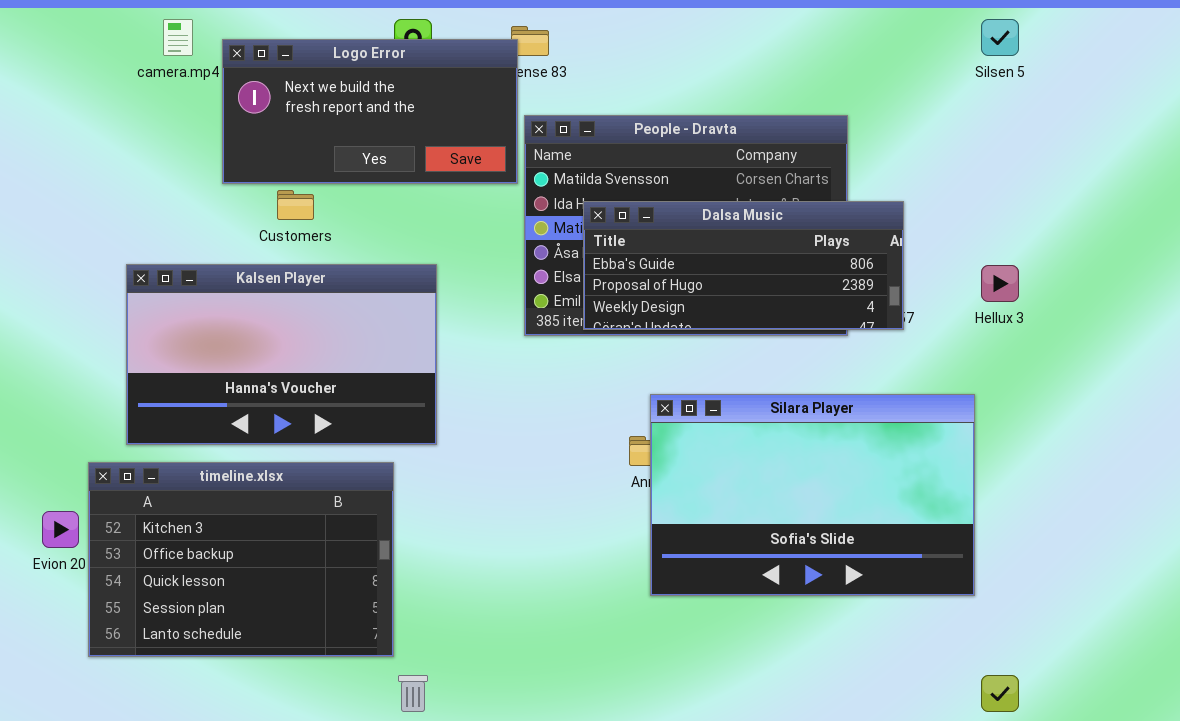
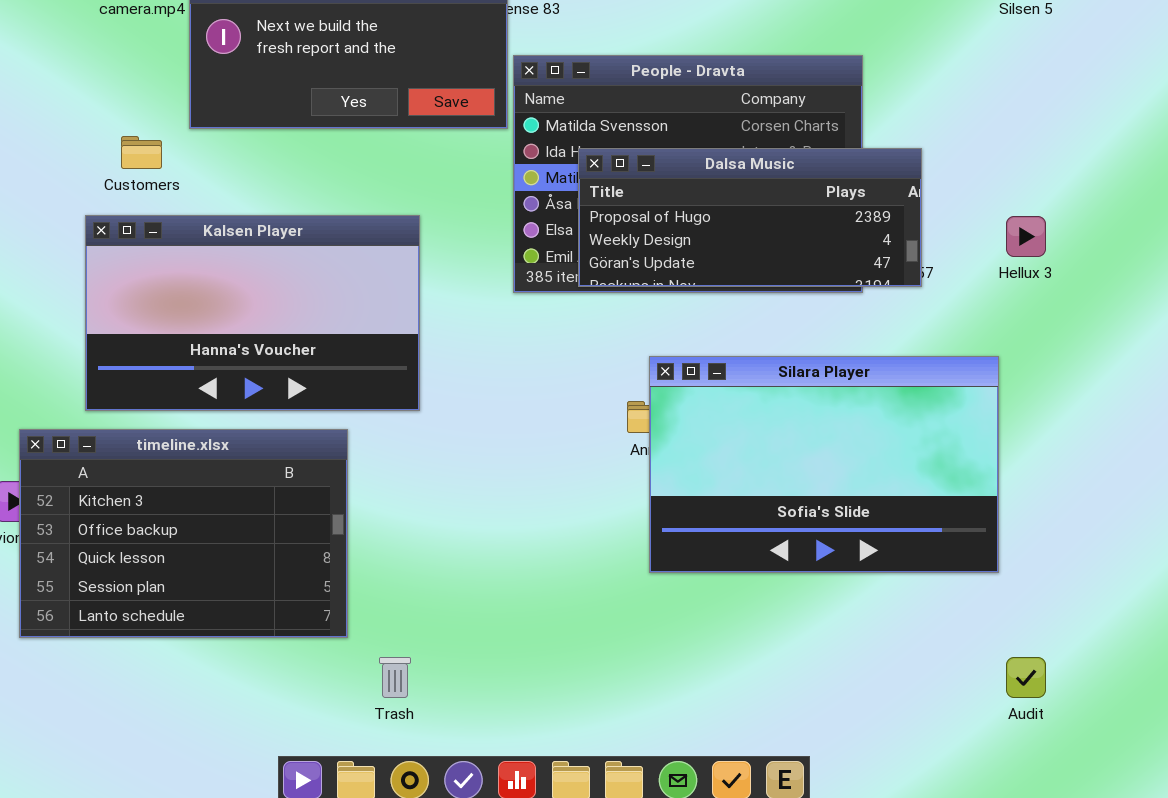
Customers: [277,190,314,220] -> [121,136,162,169], moved
Dalsa Music: [583,201,904,330] -> [578,148,922,287], scrolled down 1 row
timeline.xlsx: [88,462,394,657] -> [19,429,348,638], moved

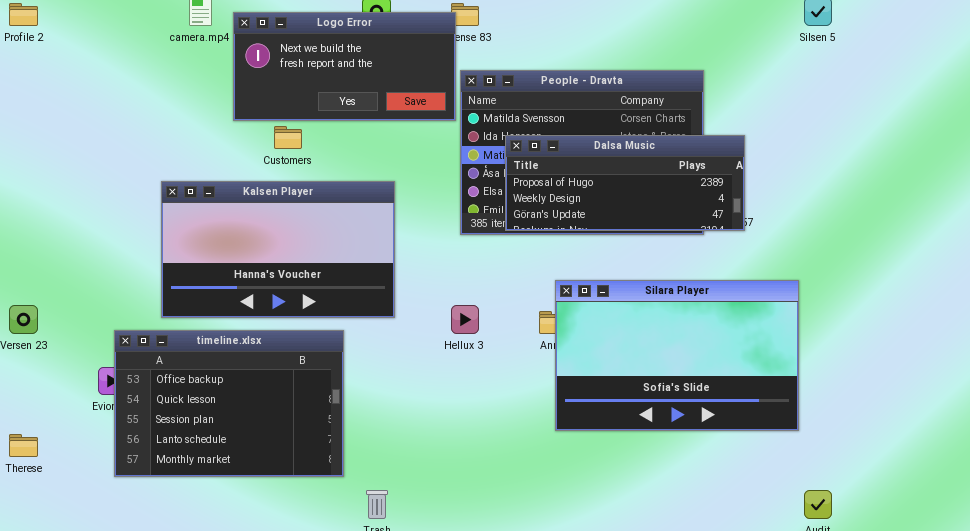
Customers: [121,136,162,169] -> [274,126,302,149], moved
Hellux 3: [1006,216,1046,257] -> [451,305,479,334], moved
timeline.xlsx: [19,429,348,638] -> [114,330,344,477], scrolled down 1 row

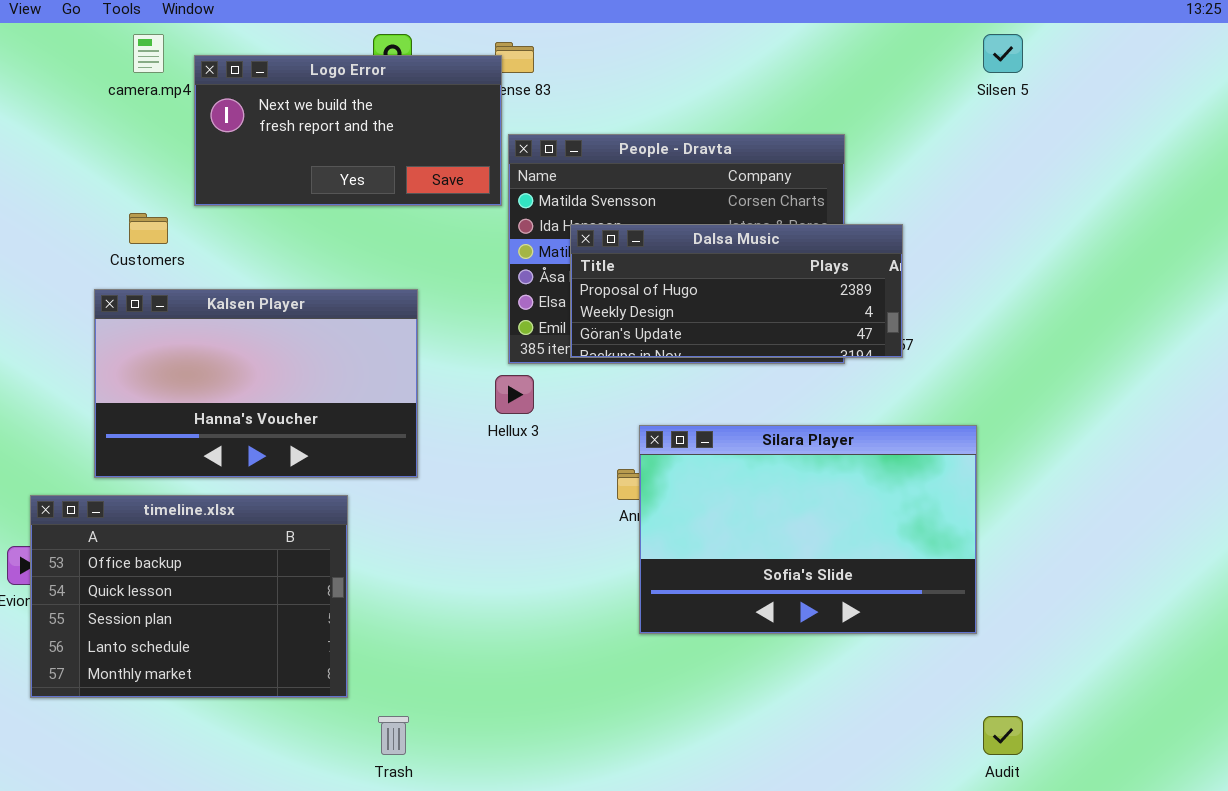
Customers: [274,126,302,149] -> [129,213,168,244], moved
Hellux 3: [451,305,479,334] -> [495,375,534,414], moved

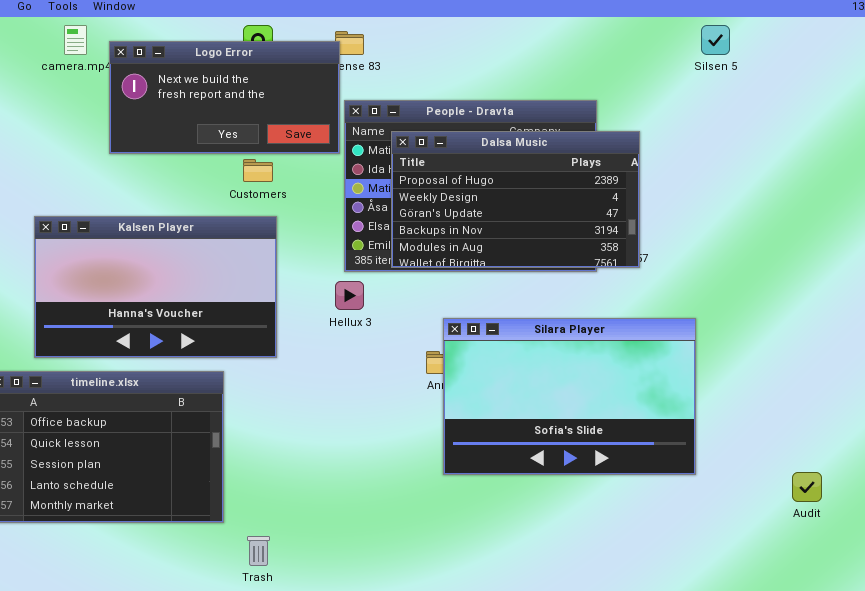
Customers: [129,213,168,244] -> [243,159,273,182], moved
Dalsa Music: [570,224,903,358] -> [391,131,640,268], resized
Audit: [983,716,1023,755] -> [792,472,822,502], moved

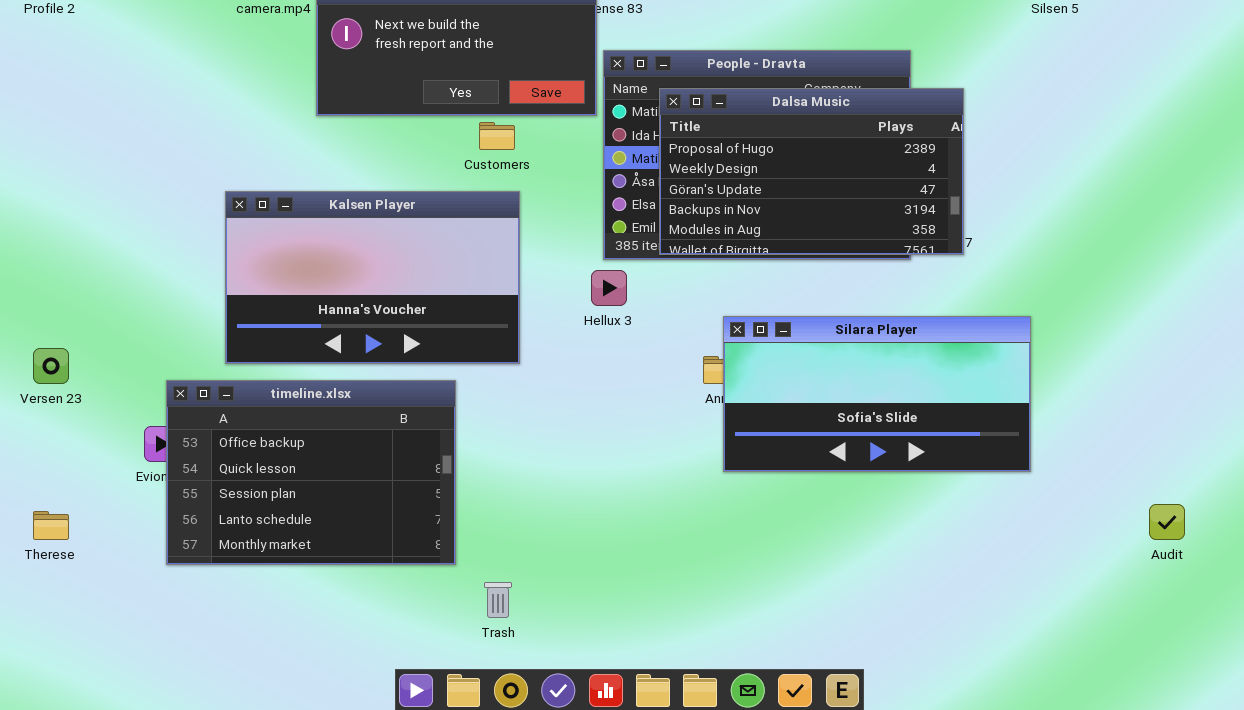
Silara Player: [443,318,696,475] -> [723,316,1031,472], resized

